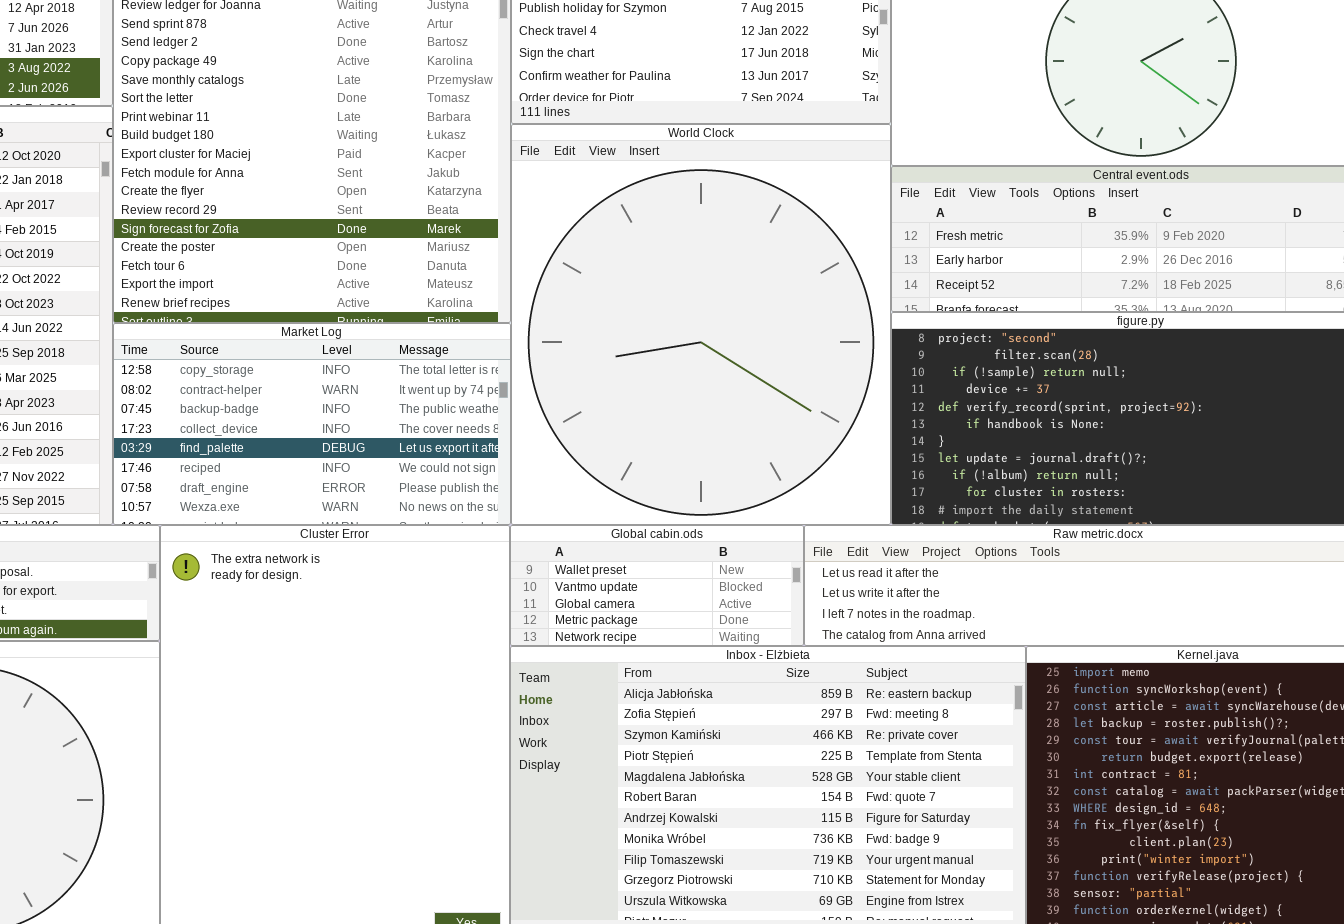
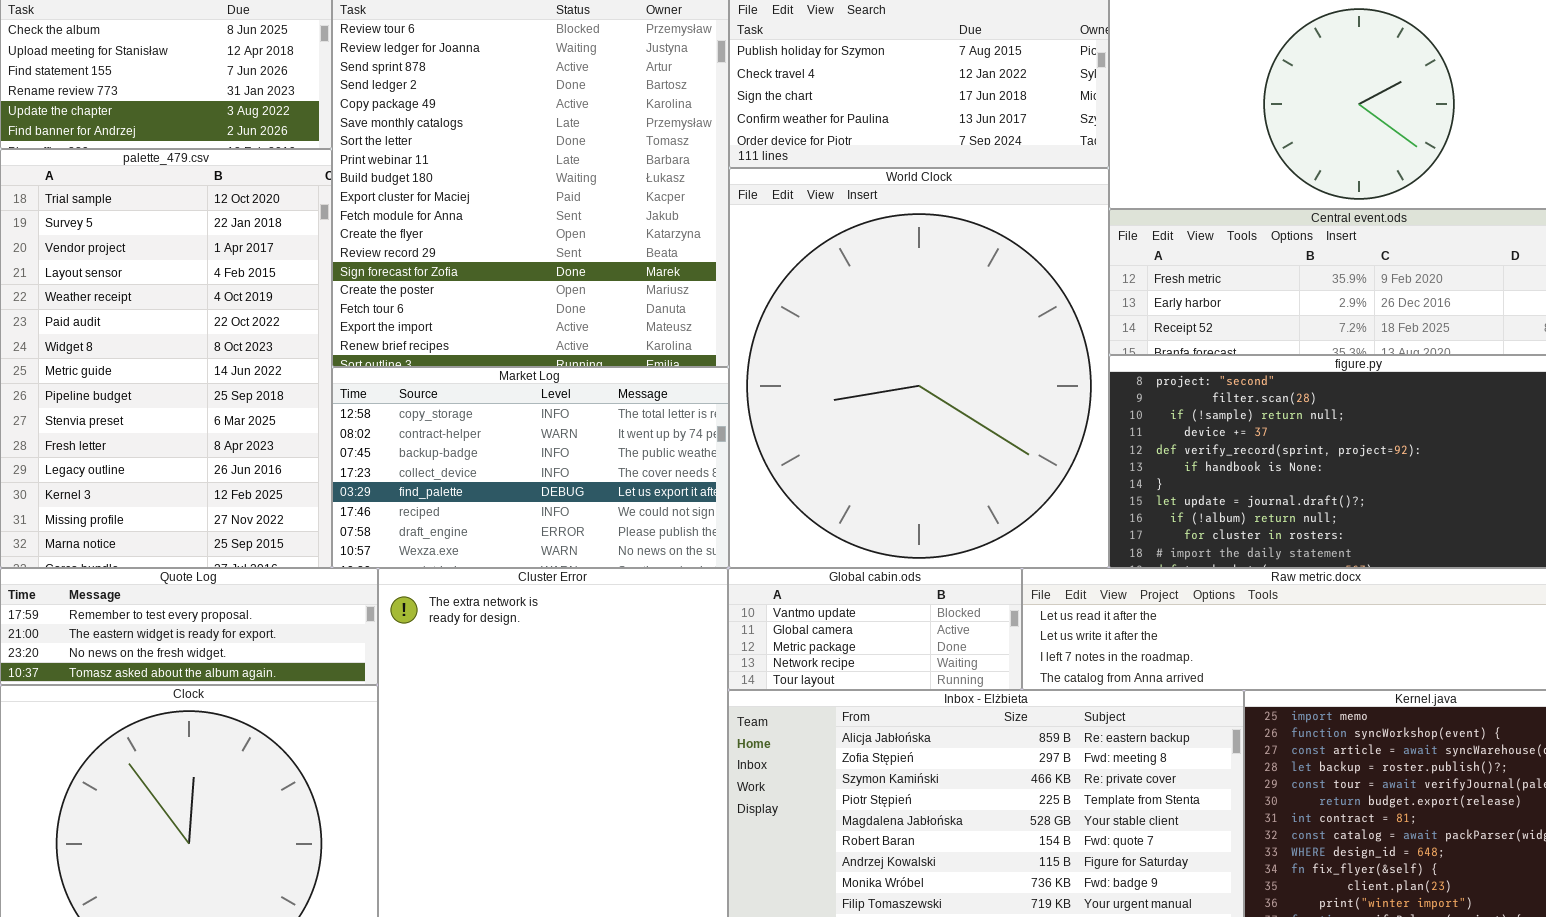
Global cabin.ods: [510,525,804,646] -> [728,568,1022,690], scrolled down 1 row

